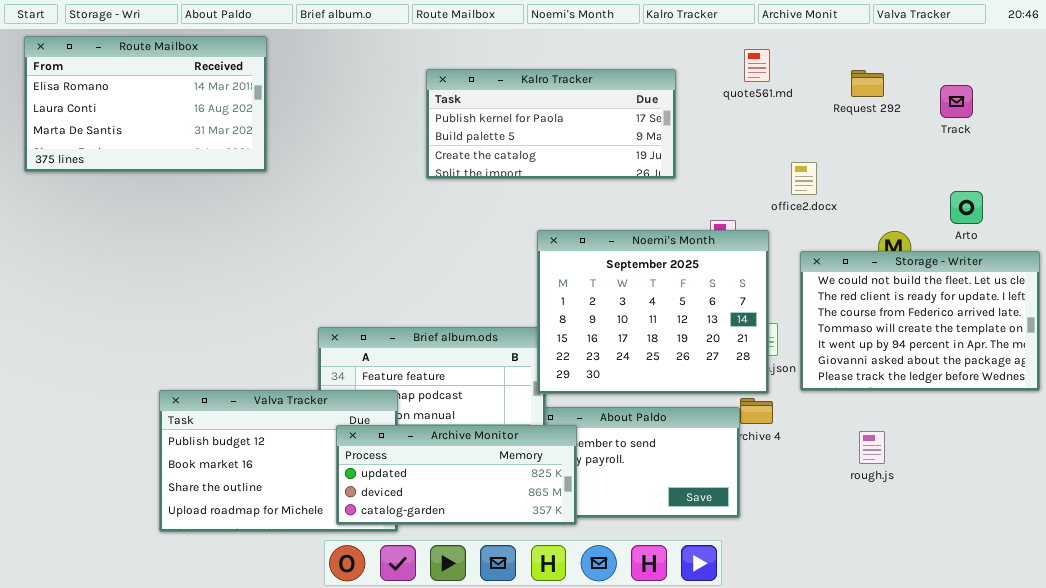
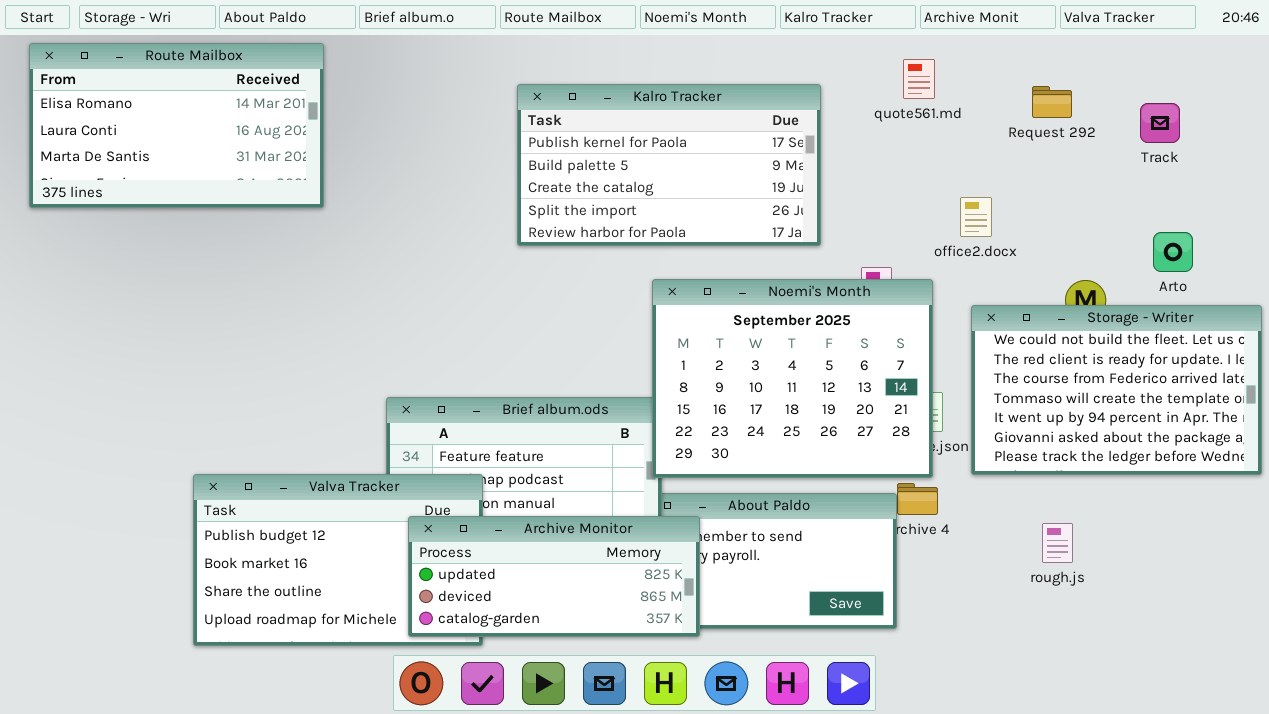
Kalro Tracker: [426,69,676,179] -> [517,84,821,246], resized

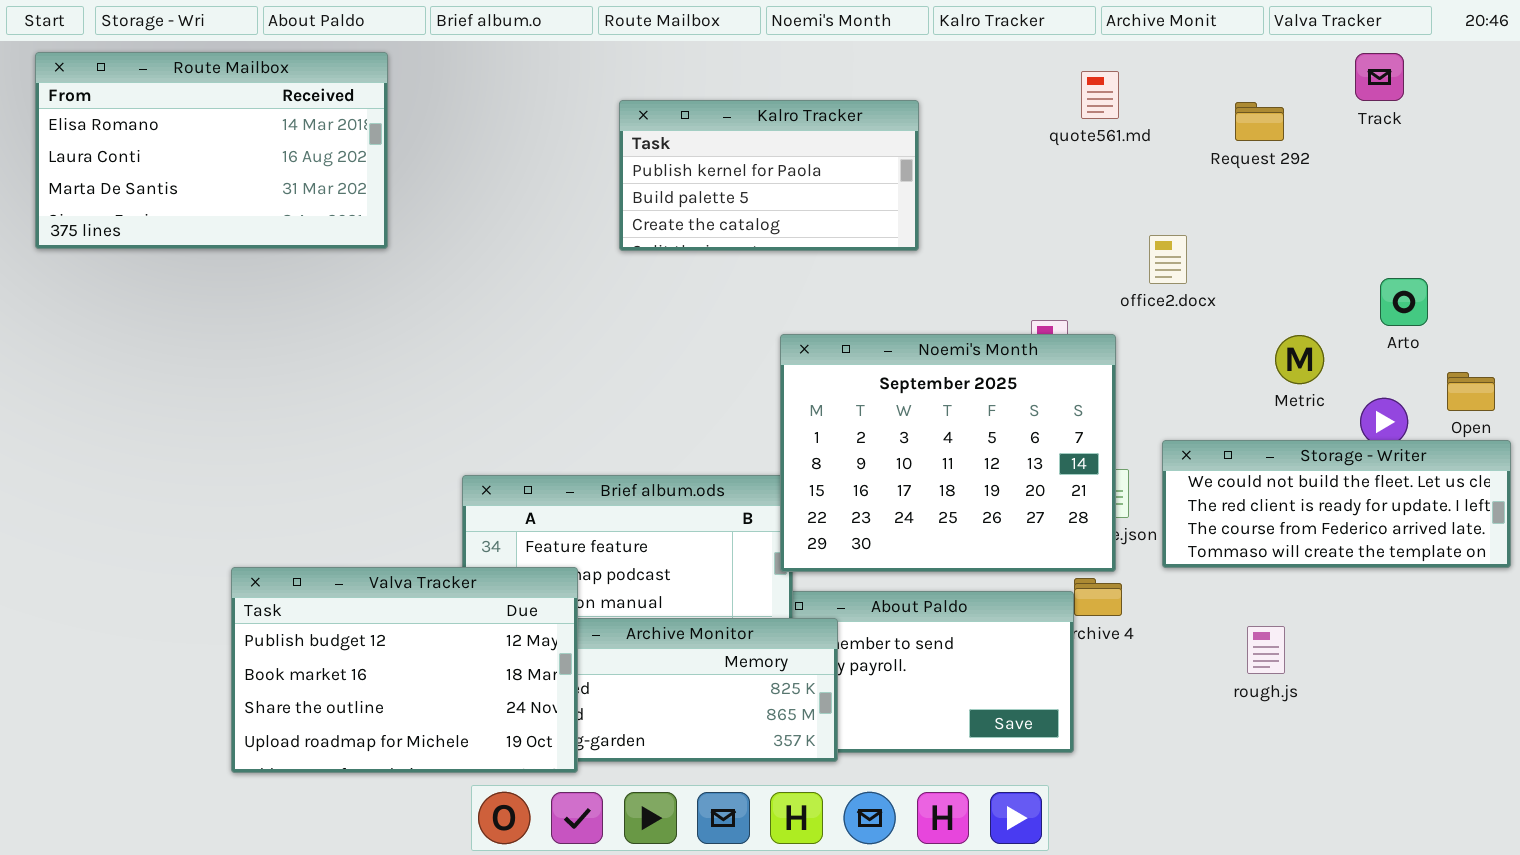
Kalro Tracker: [517,84,821,246] -> [619,100,919,251], resized
Track: [1140,103,1180,143] -> [1355,53,1404,101], moved
Storage - Writer: [971,305,1262,475] -> [1162,440,1511,568], resized
Valva Tracker: [193,474,483,646] -> [231,567,578,773], raised

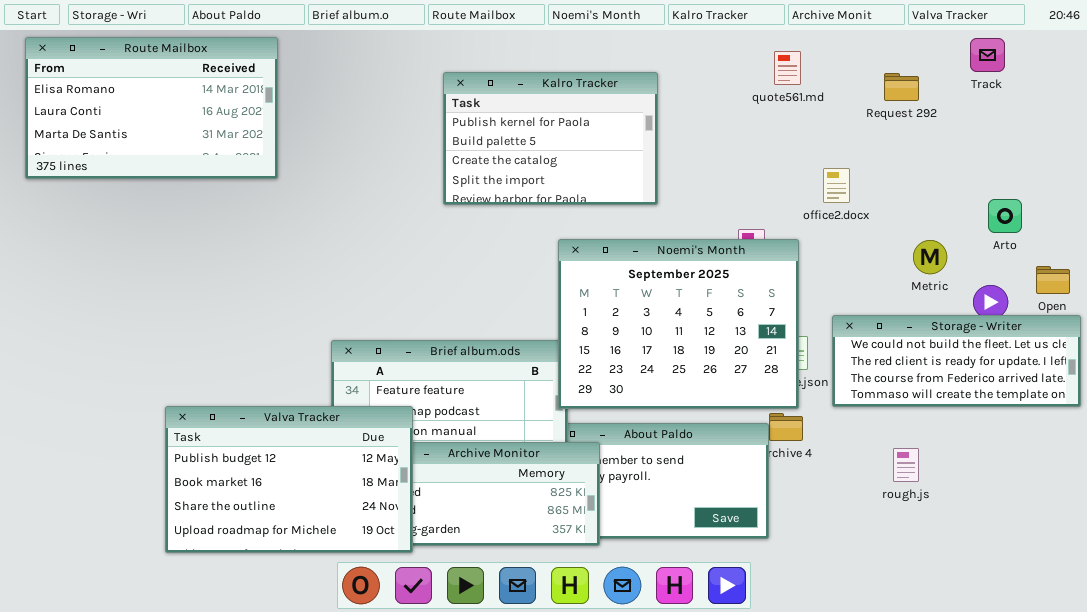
Kalro Tracker: [619,100,919,251] -> [443,72,658,205], resized

